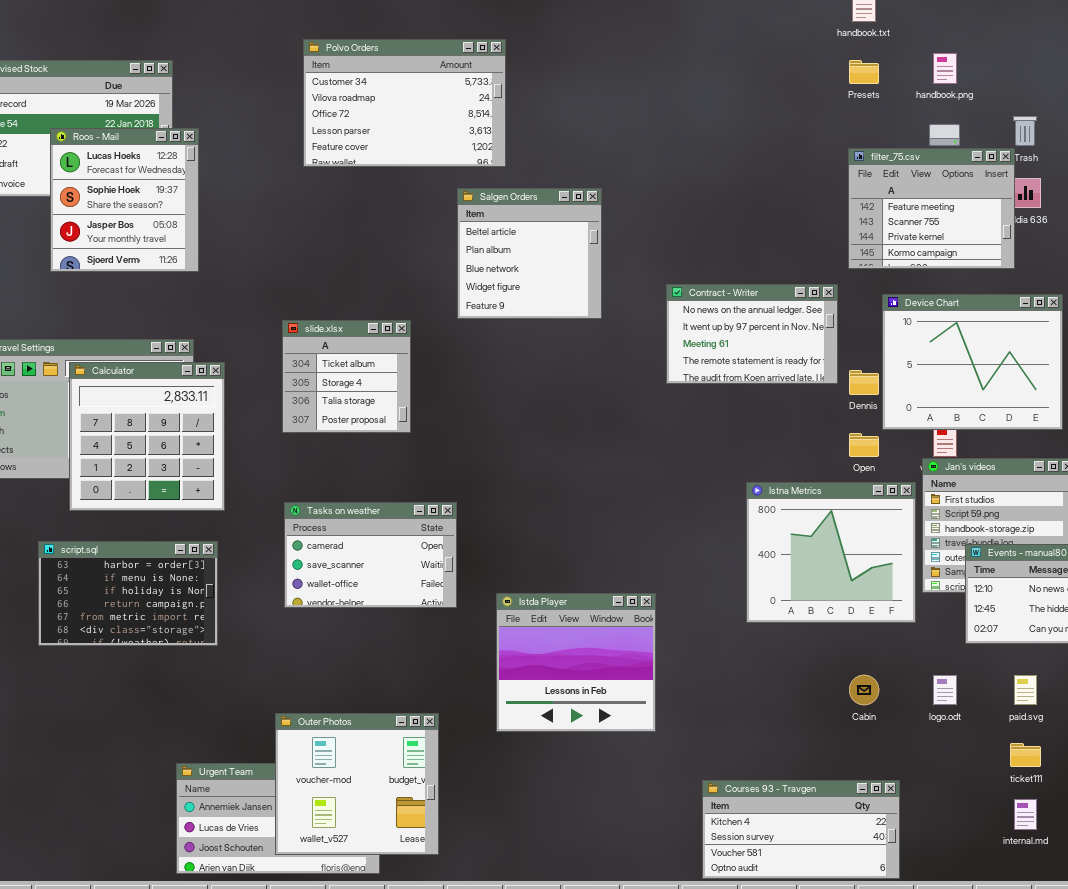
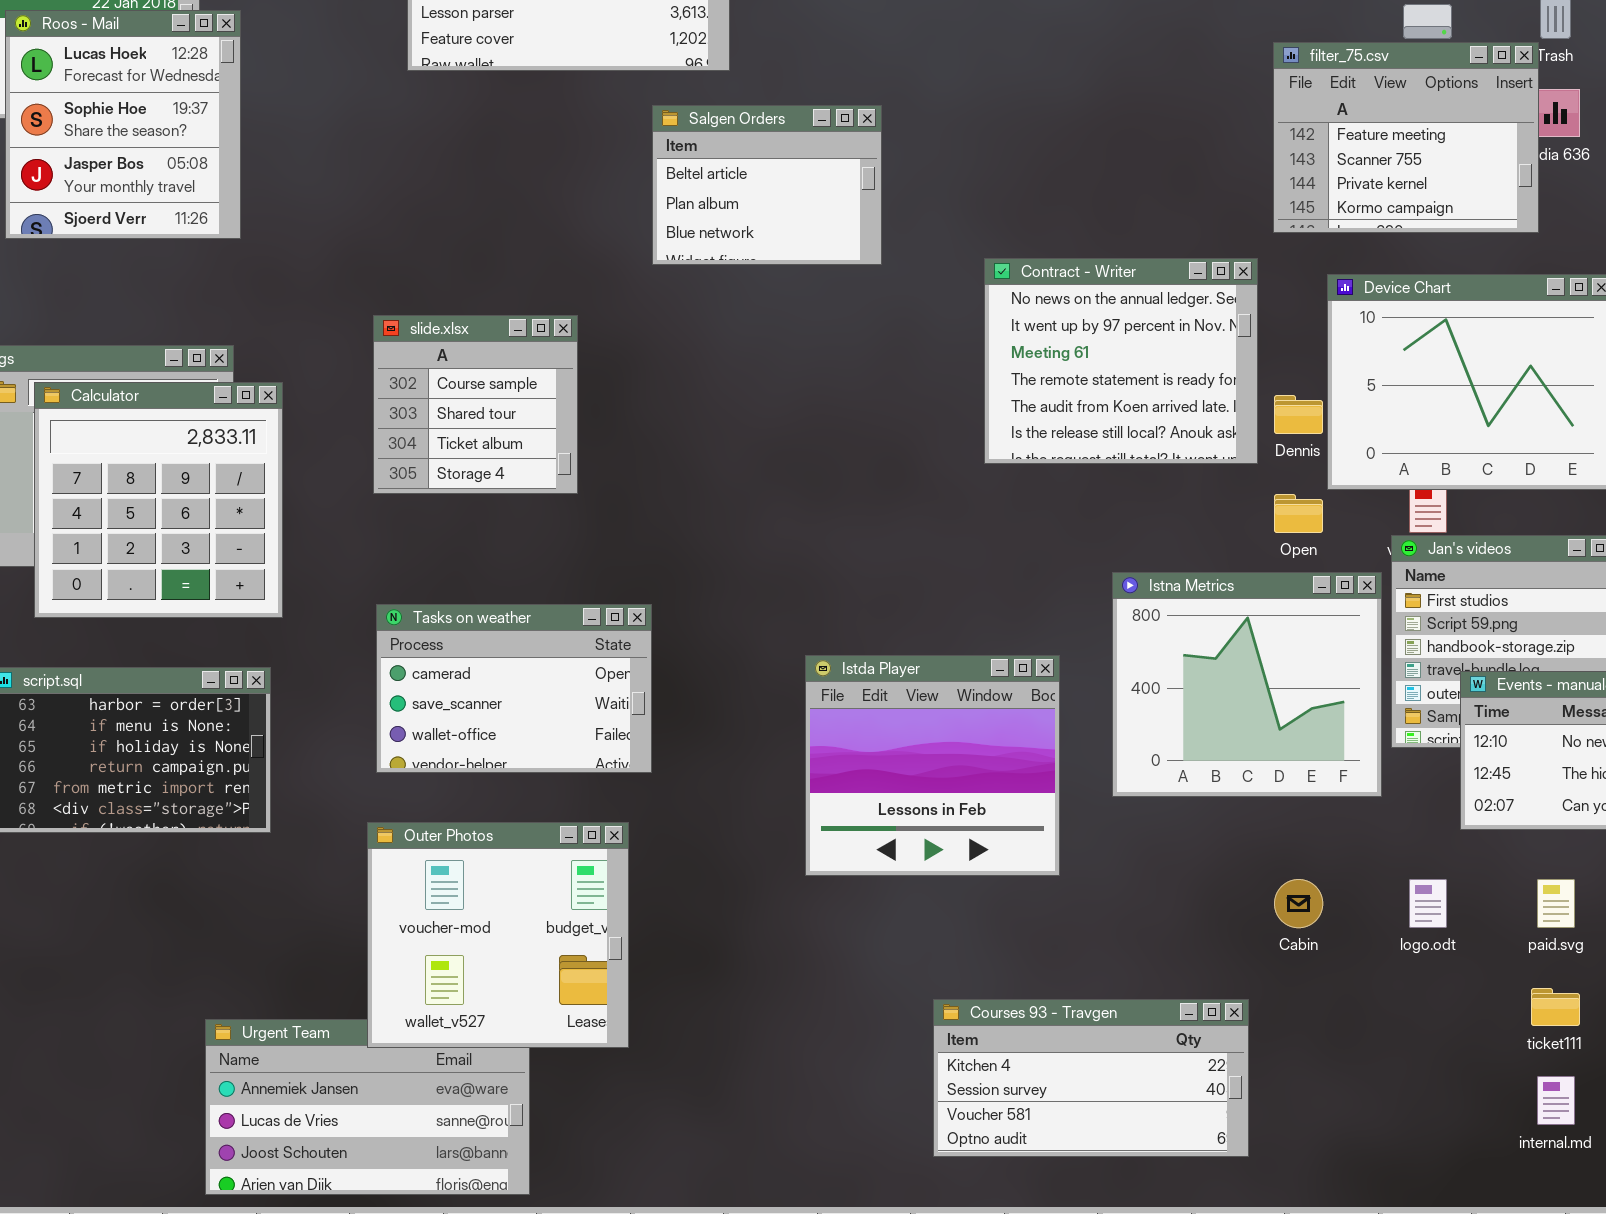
Salgen Orders: [457,188,602,319] -> [652,105,882,265], resized
Contract - Writer: [666,284,838,384] -> [984,258,1258,464], resized
slide.xlsx: [282,320,411,433] -> [373,315,578,494], scrolled up 2 rows
Istda Player: [496,593,656,732] -> [805,655,1060,876], moved
Outer Photos: [275,713,439,855] -> [367,822,629,1048], moved
Courses 93 - Travgen: [702,780,900,879] -> [933,999,1249,1157], moved

